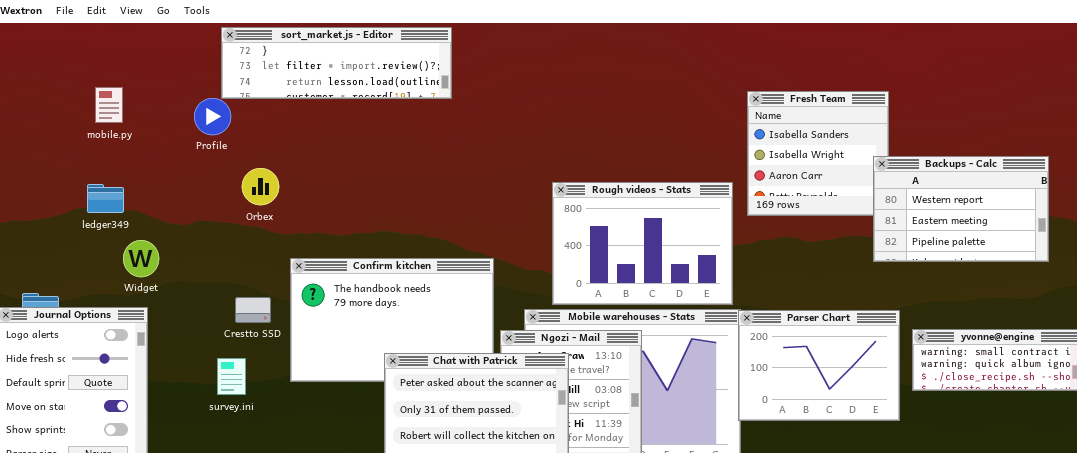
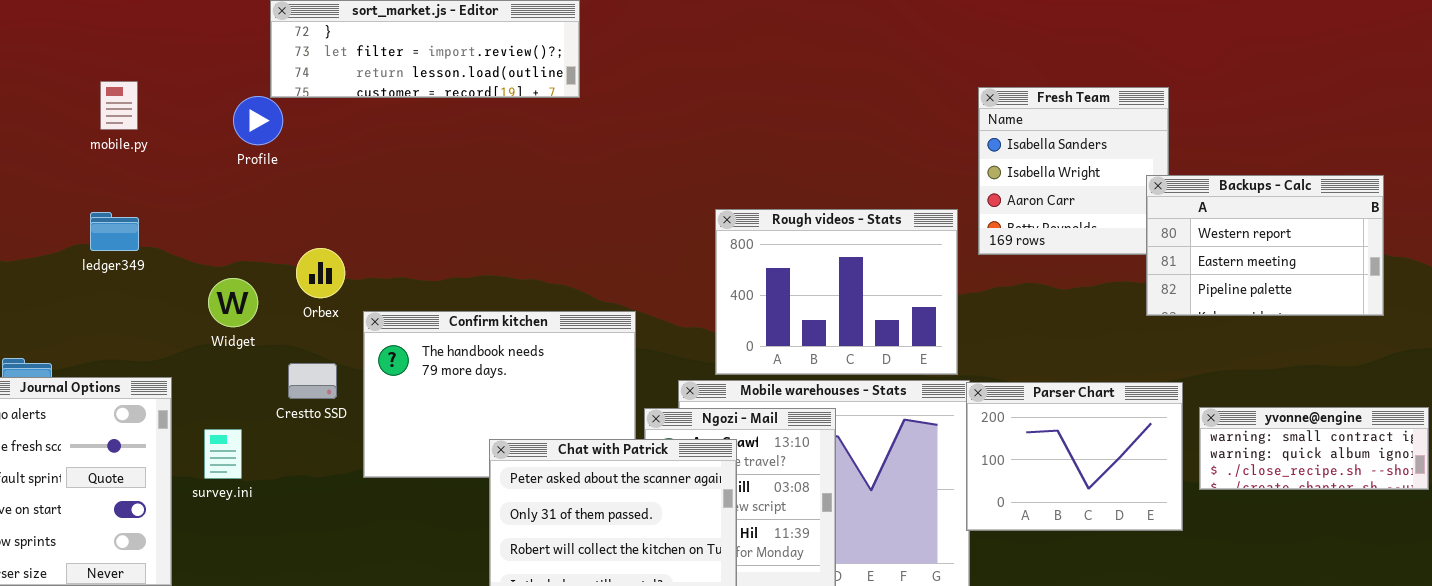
Orbex: [242,168,279,205] -> [296,248,345,298], moved
Widget: [123,240,159,277] -> [208,278,258,327], moved
survey.ini: [217,358,246,395] -> [204,429,242,479], moved

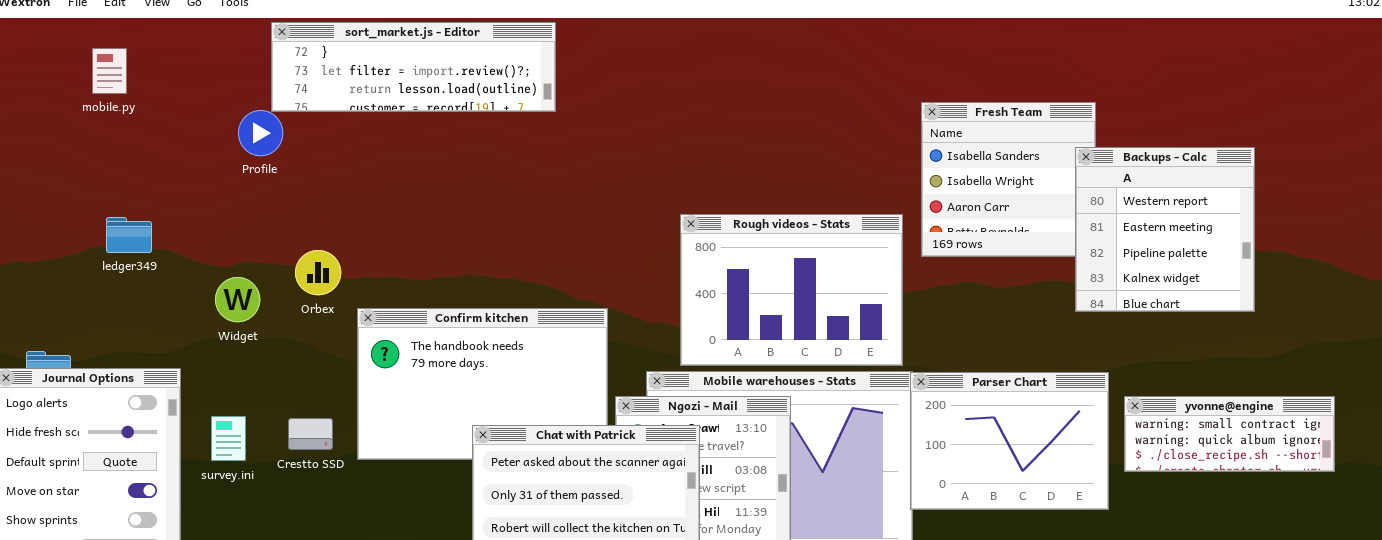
mobile.py: [100,81,138,130] -> [92,48,127,94], moved
Backups - Calc: [1146,175,1384,316] -> [1075,147,1255,312], resized
Crestto SSD: [288,363,337,399] -> [288,418,333,450], moved

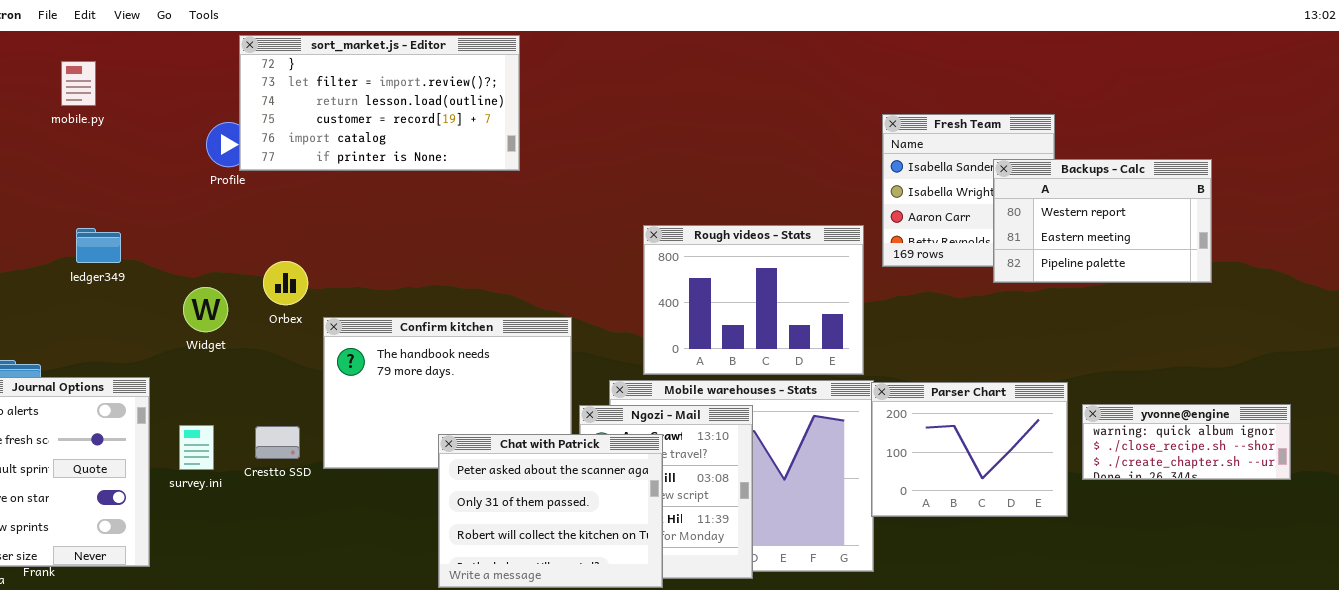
sort_market.js - Editor: [271,22,556,112] -> [239,35,520,171], resized
Backups - Calc: [1075,147,1255,312] -> [993,159,1212,283], resized
yvonne@engine: [1124,396,1335,472] -> [1082,404,1291,480], scrolled down 1 row

